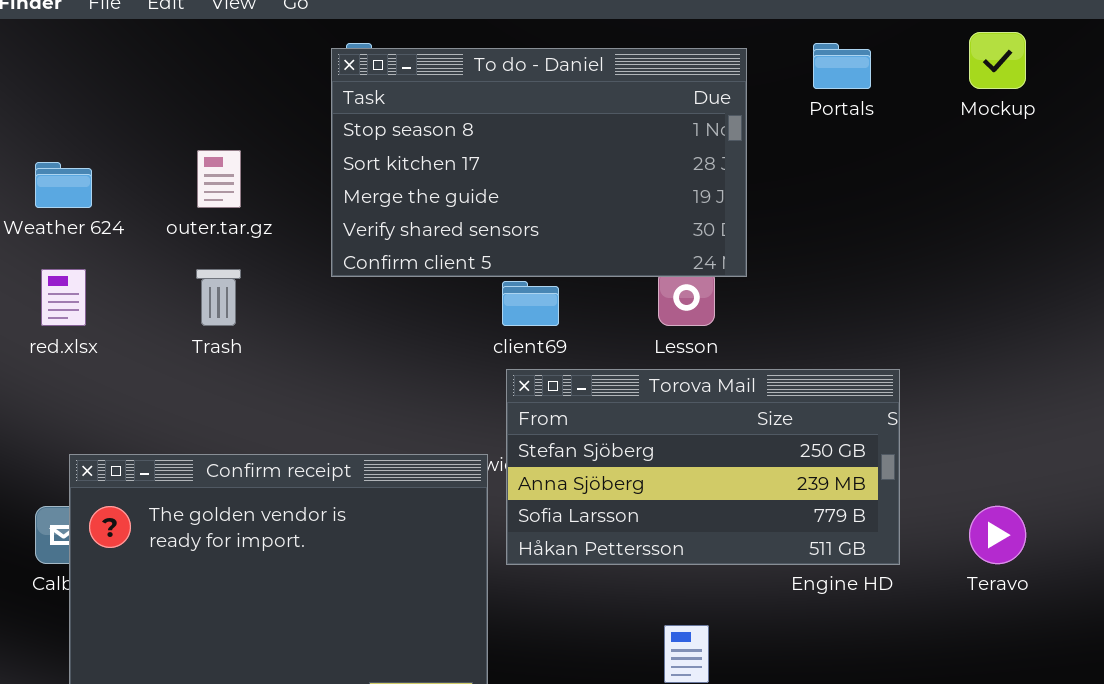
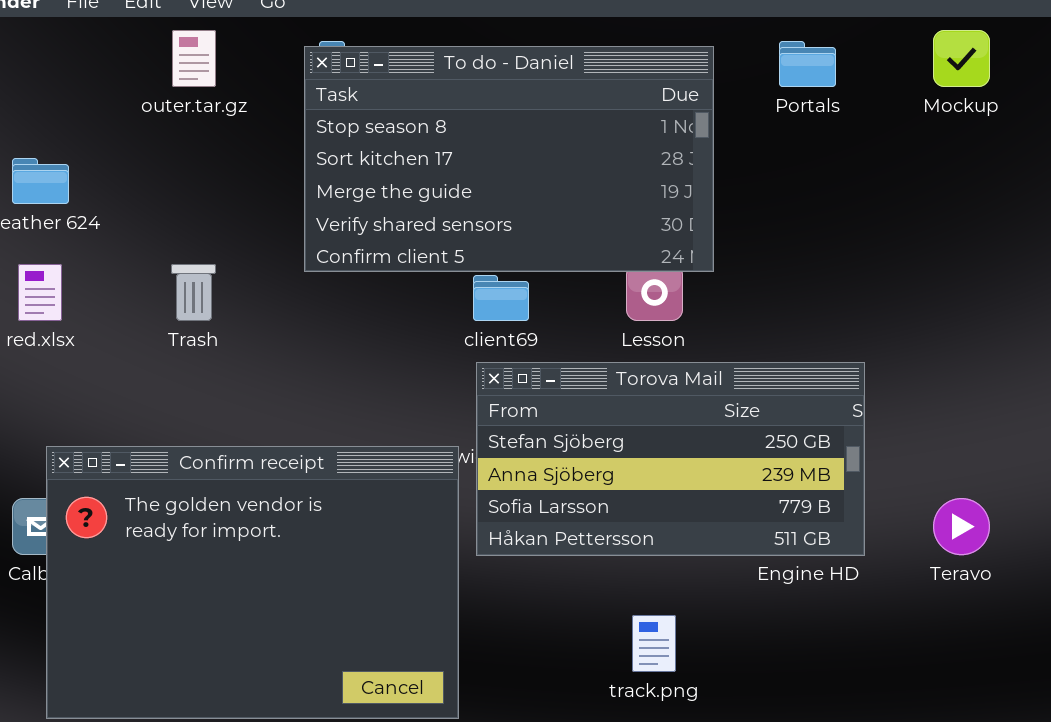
outer.tar.gz: [197,150,241,208] -> [172,30,216,87], moved

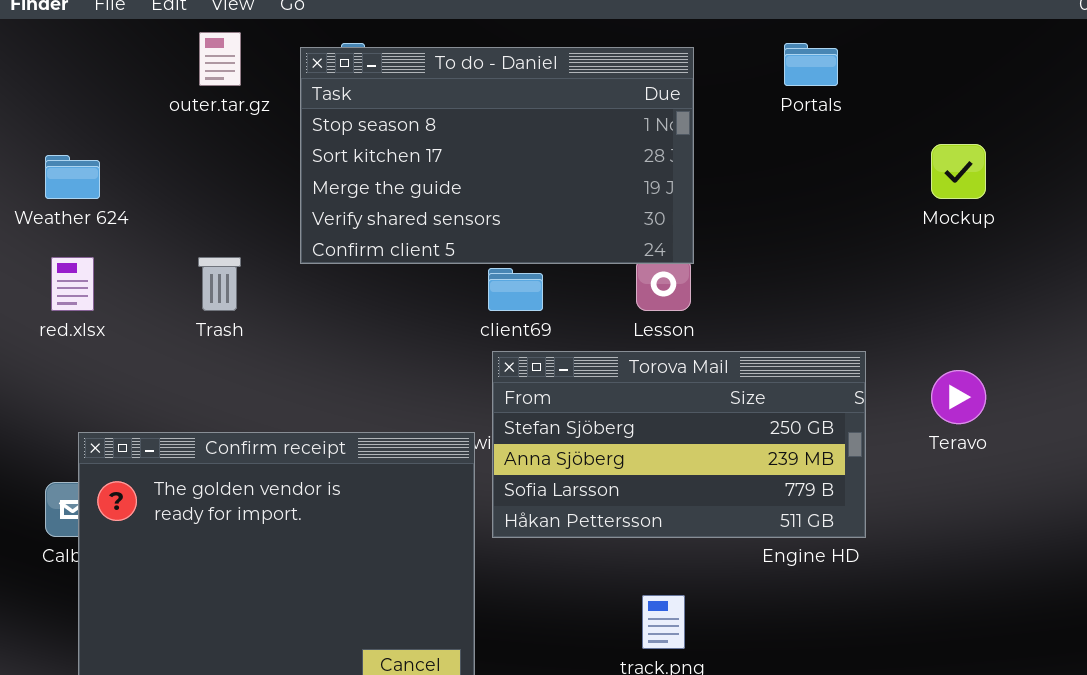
Mockup: [933,30,990,87] -> [931,144,986,199], moved
To do - Daniel: [304,46,714,272] -> [300,47,694,264], moved
Teravo: [933,498,990,555] -> [931,370,986,424], moved

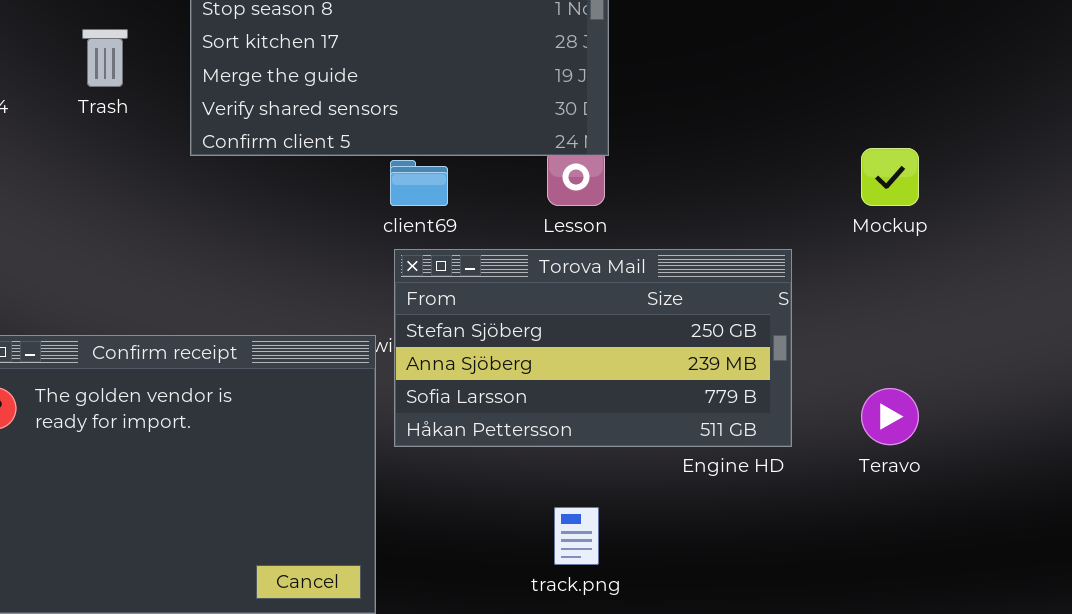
Mockup: [931,144,986,199] -> [861,148,919,206], moved
Trash: [198,257,241,311] -> [82,29,128,87], moved
Teravo: [931,370,986,424] -> [861,388,919,445], moved

